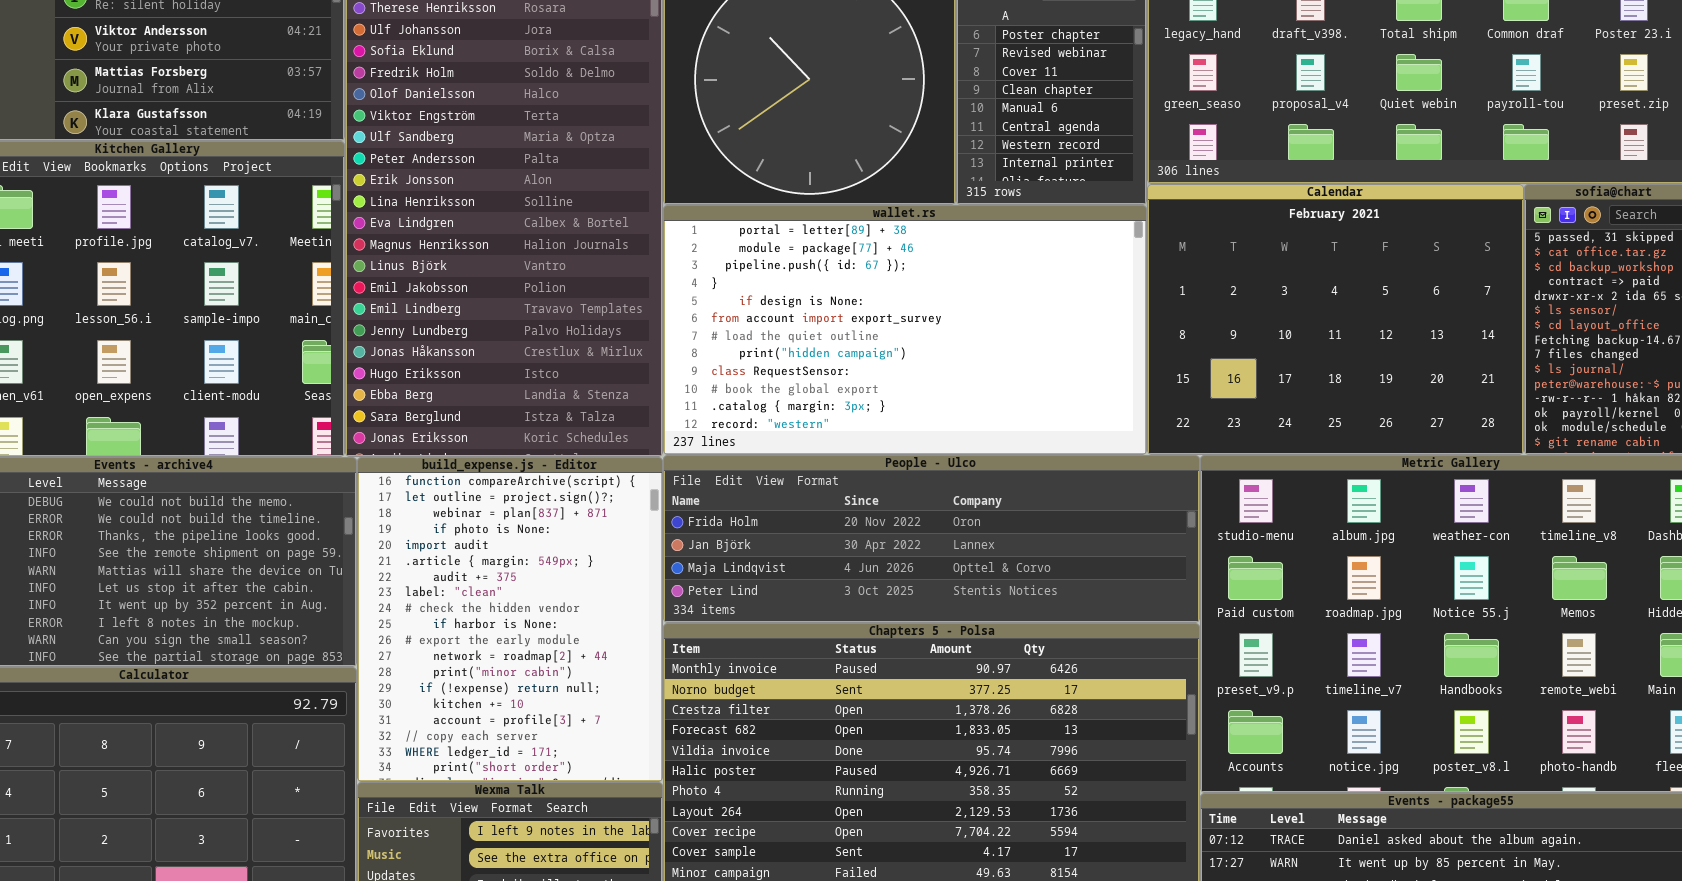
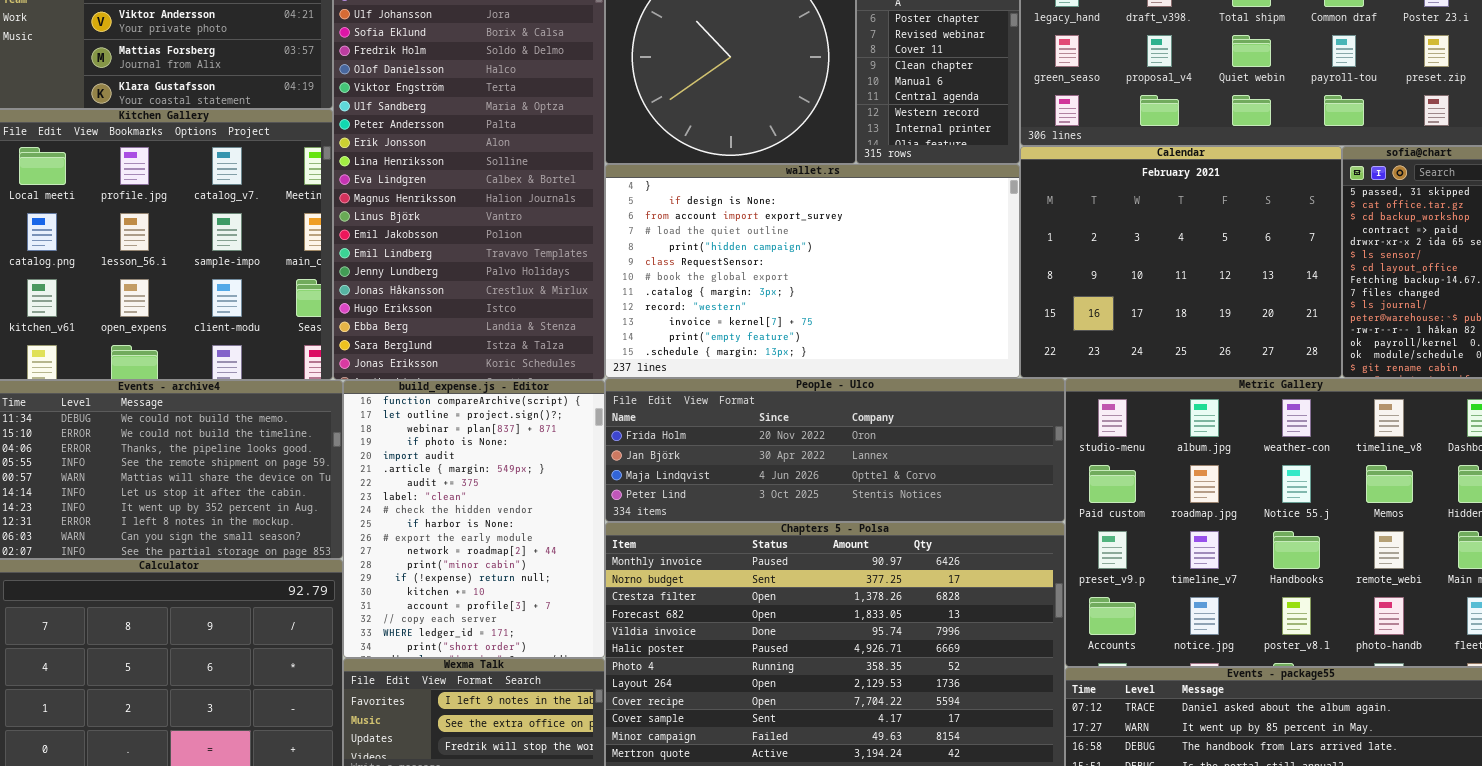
wallet.rs: [663,205,1147,455] -> [605,164,1020,378], scrolled down 3 rows

